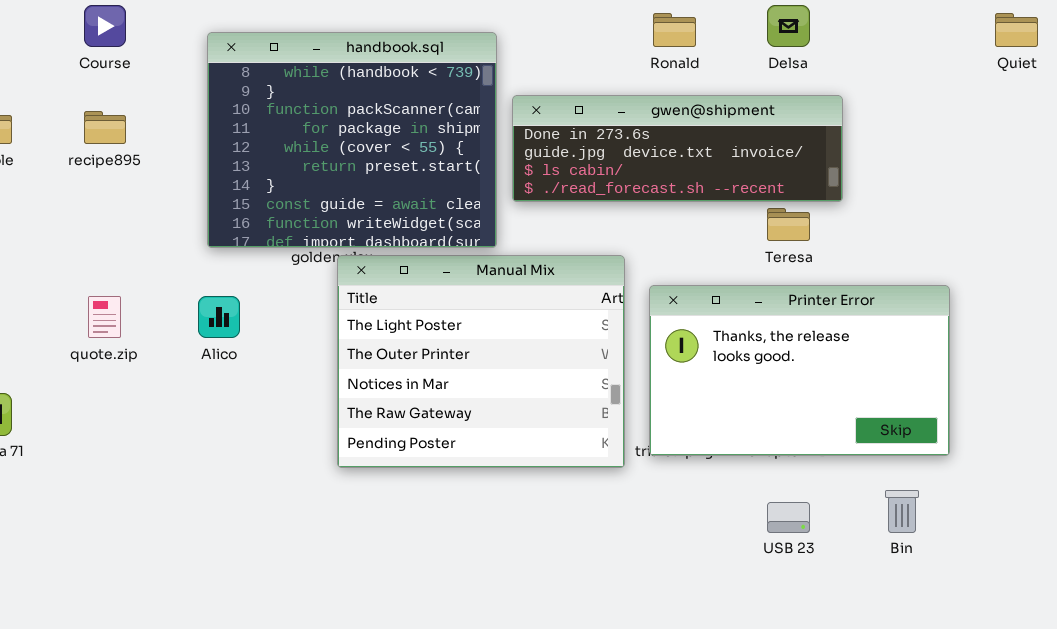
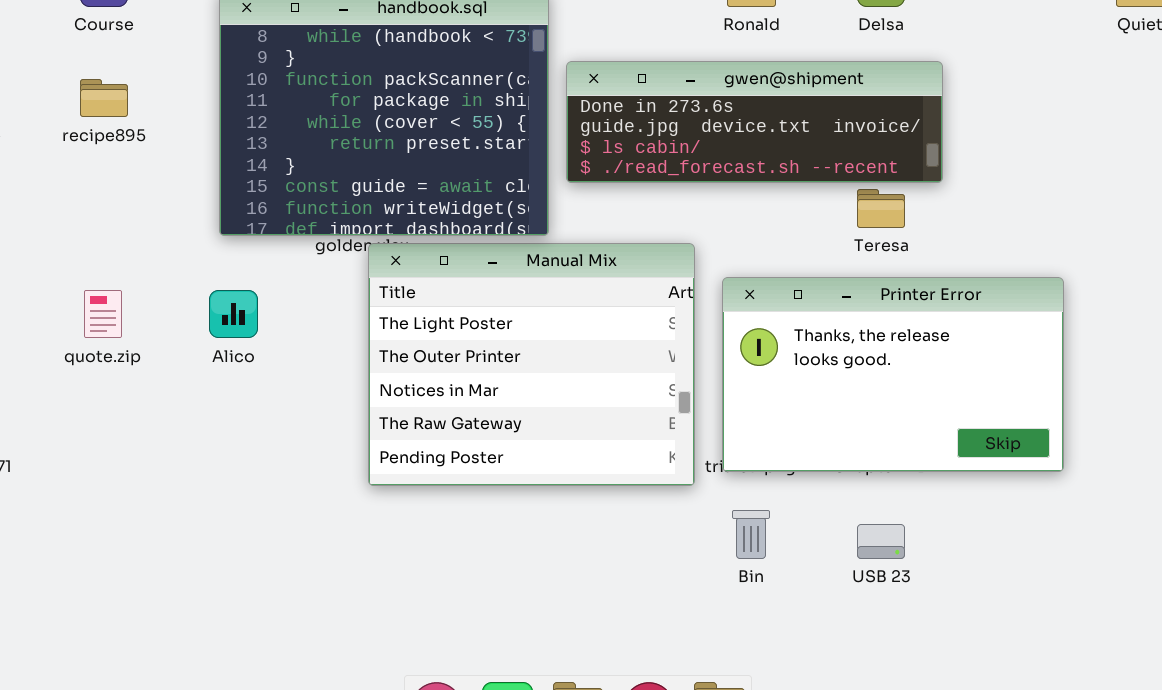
Bin: [885,490,919,533] -> [732,510,770,559], moved

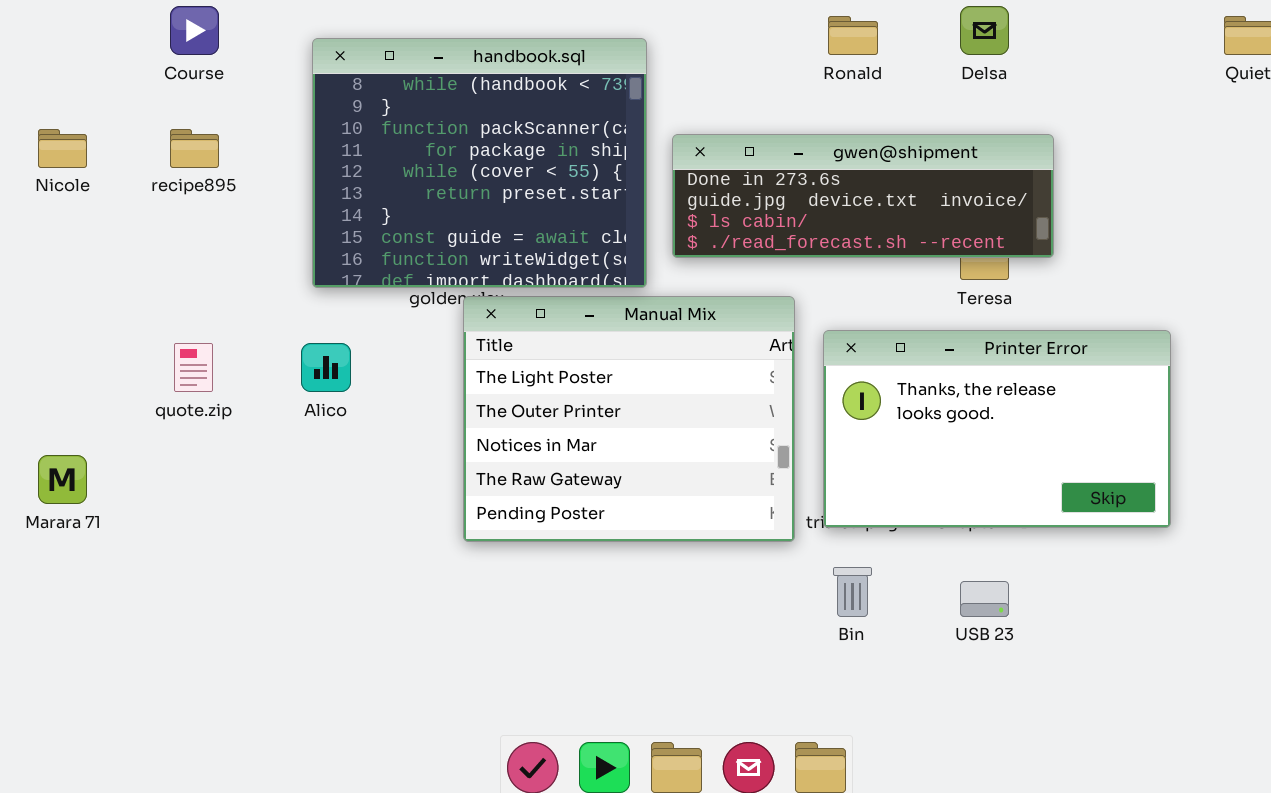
gwen@shipment: [566,61,943,183] -> [672,134,1054,258], moved

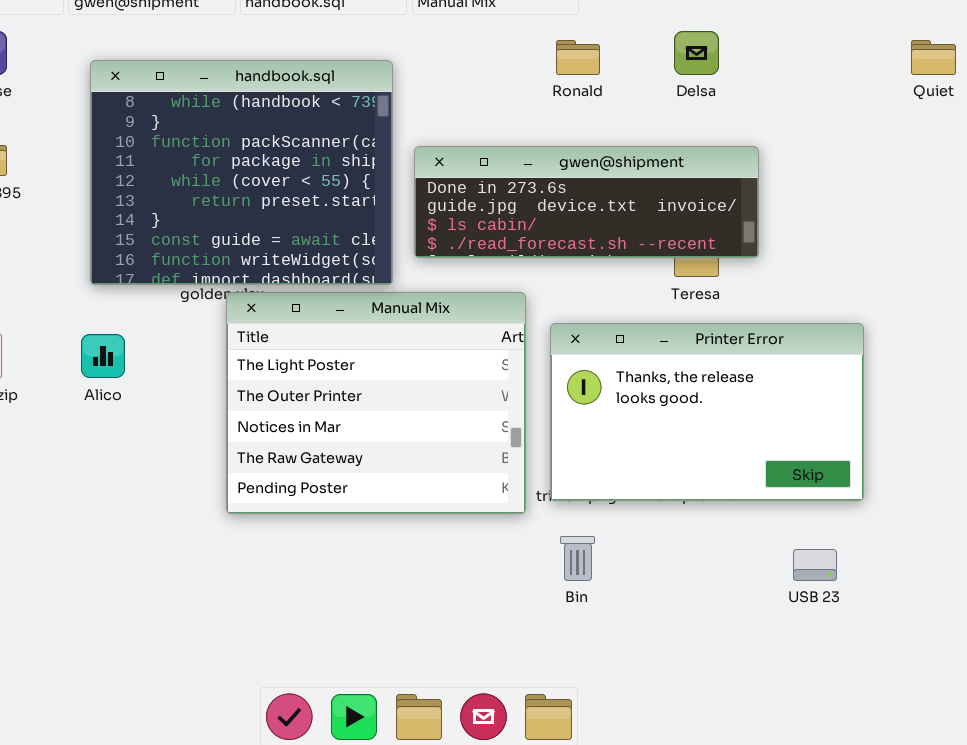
USB 23: [960,581,1009,617] -> [793,549,837,581], moved

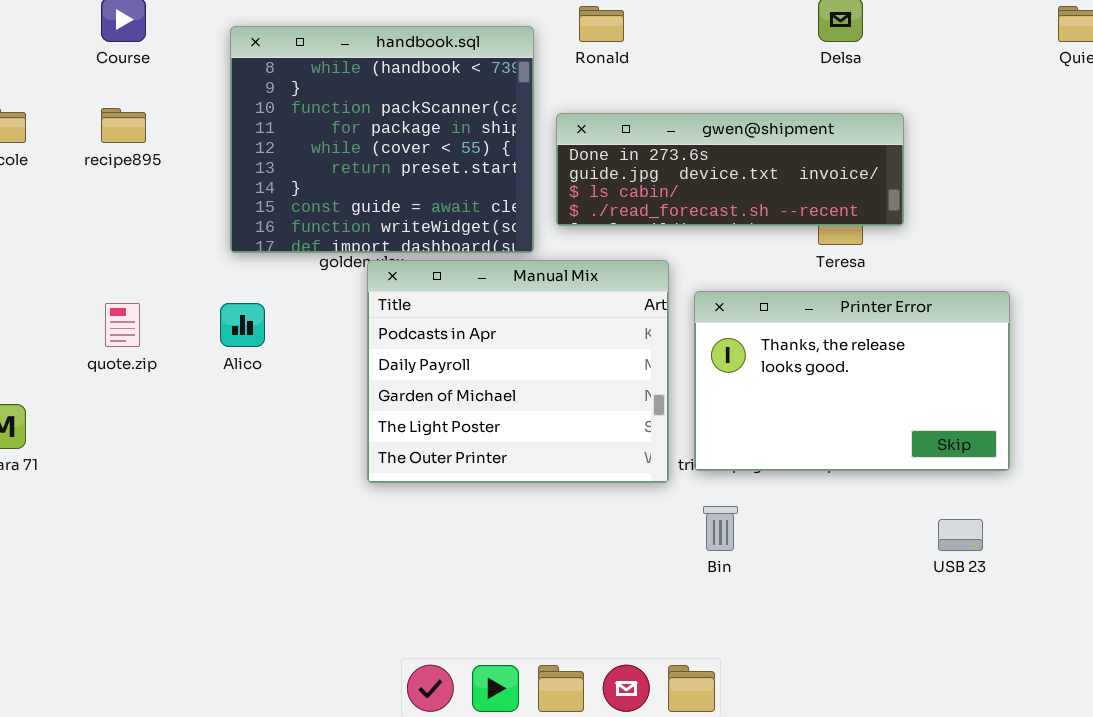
Ronald: [556,40,600,75] -> [579,6,624,42], moved
Manual Mix: [226,292,526,514] -> [367,260,669,483], scrolled up 3 rows

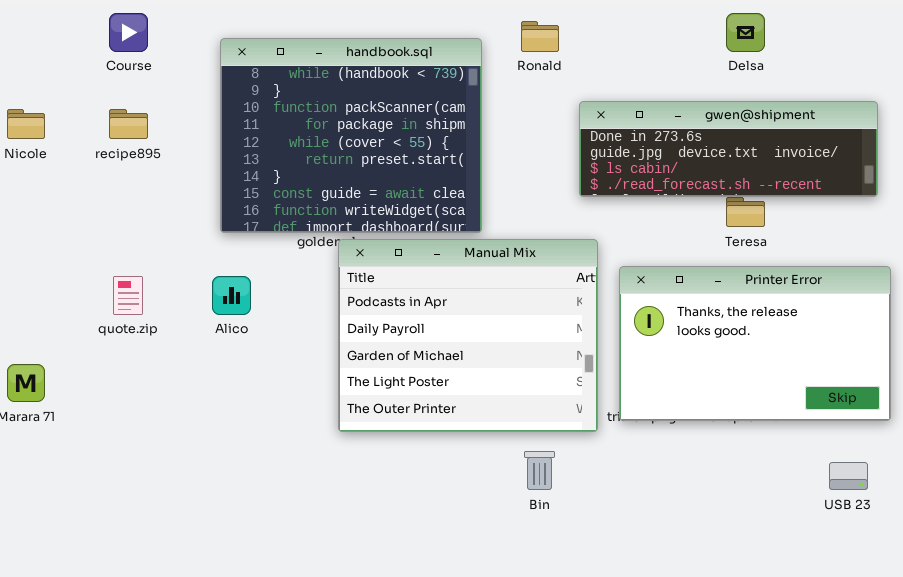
gwen@shipment: [556,113,904,226] -> [579,101,878,197], moved
Bin: [703,506,738,551] -> [524,451,555,490], moved

